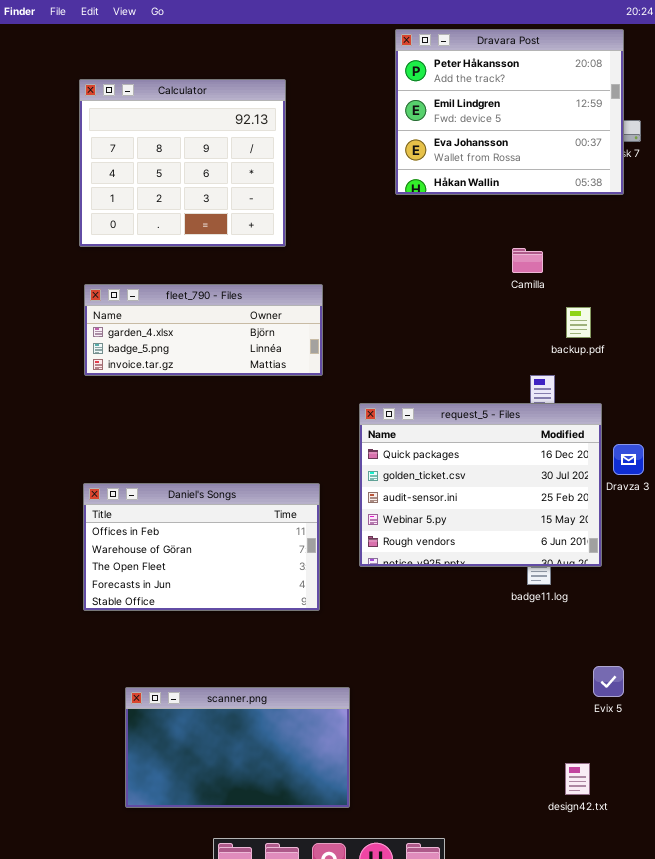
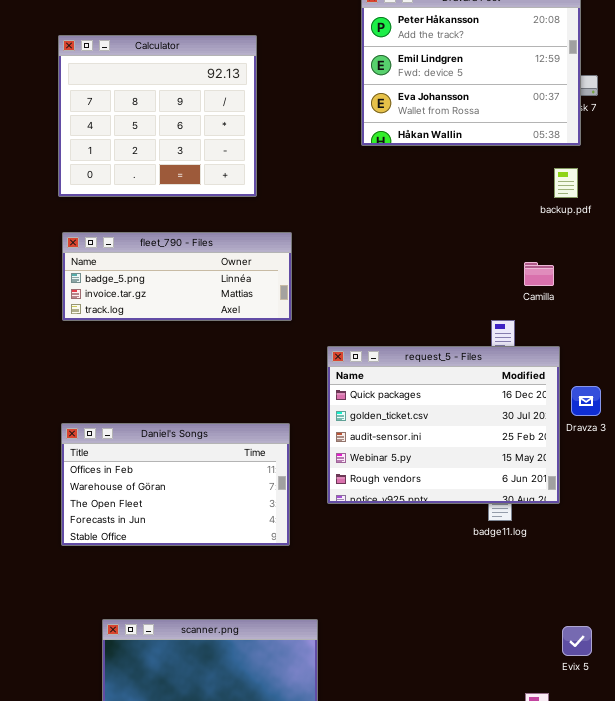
Camilla: [512,248,543,273] -> [524,262,554,286], moved
fleet_790 - Files: [84,284,323,376] -> [62,232,292,321], scrolled down 1 row
backup.pdf: [566,307,591,338] -> [554,168,578,198], moved
Evix 5: [593,666,624,697] -> [562,626,592,656], moved

